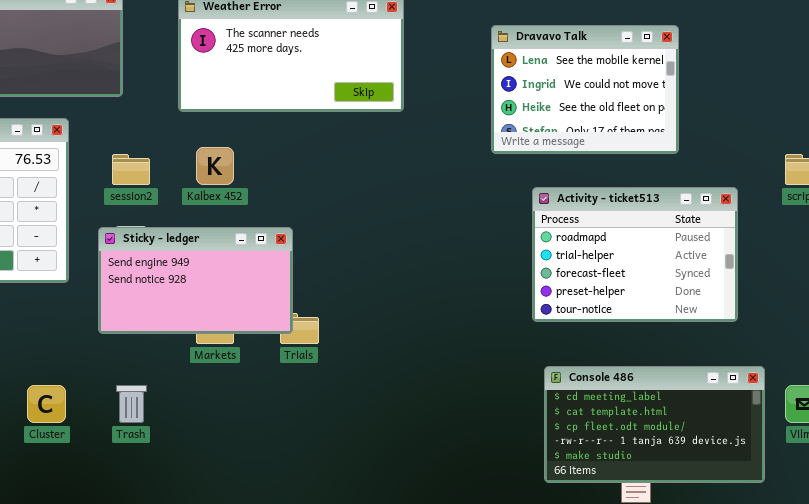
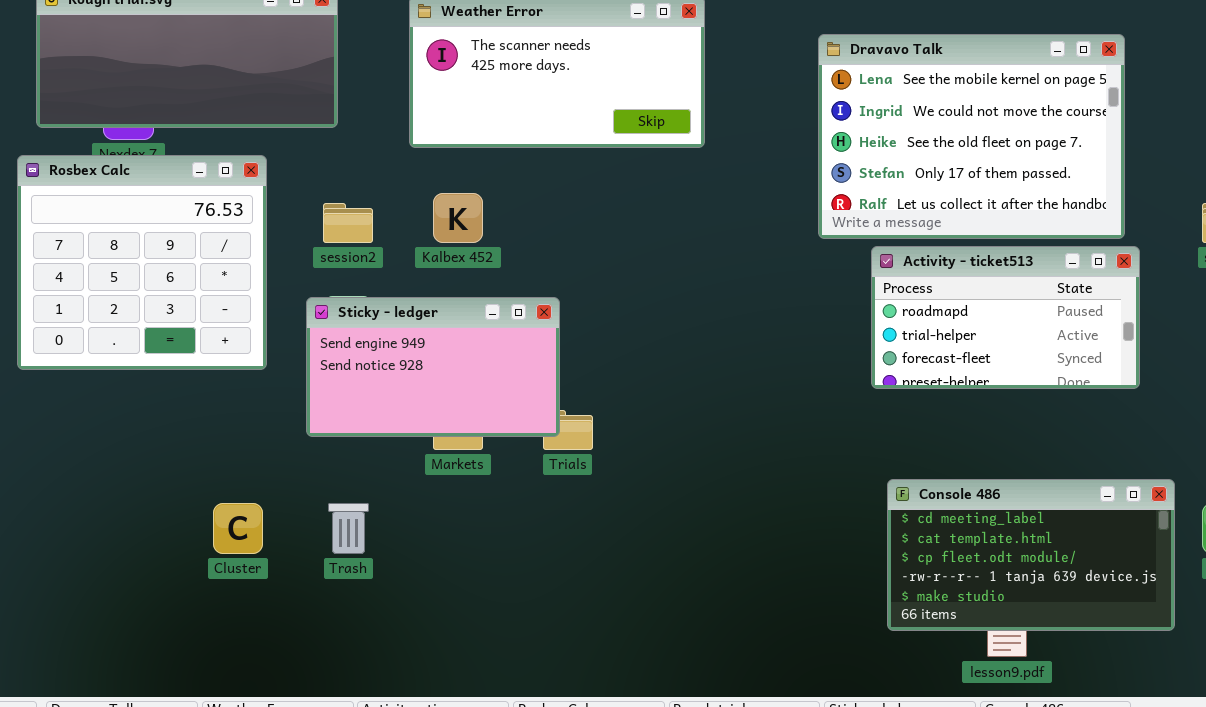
Dravavo Talk: [491,25,679,154] -> [818,34,1125,239], resized
Activity - ticket513: [532,187,738,322] -> [871,246,1140,389], resized

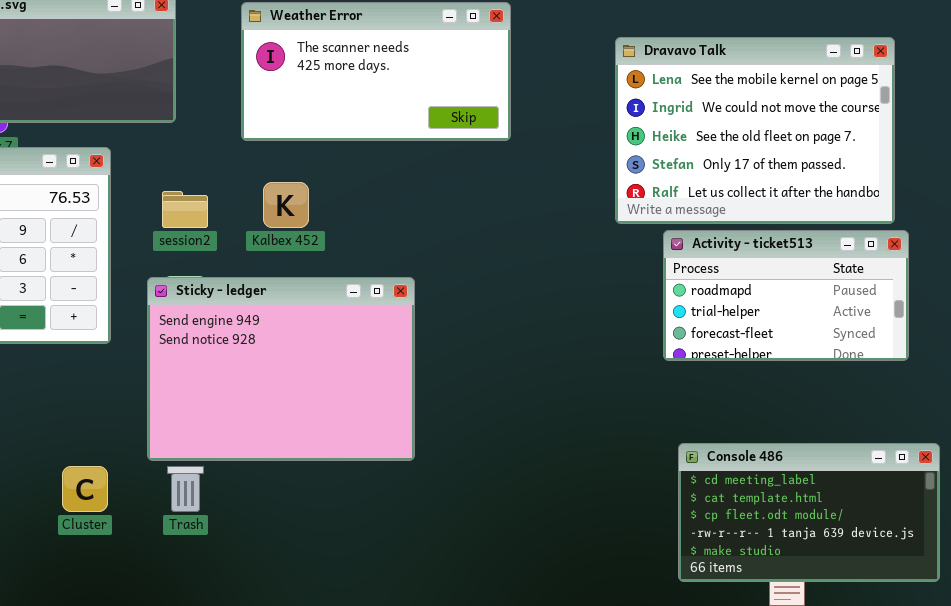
Sticky - ledger: [306,297,560,437] -> [147,277,415,461], resized

